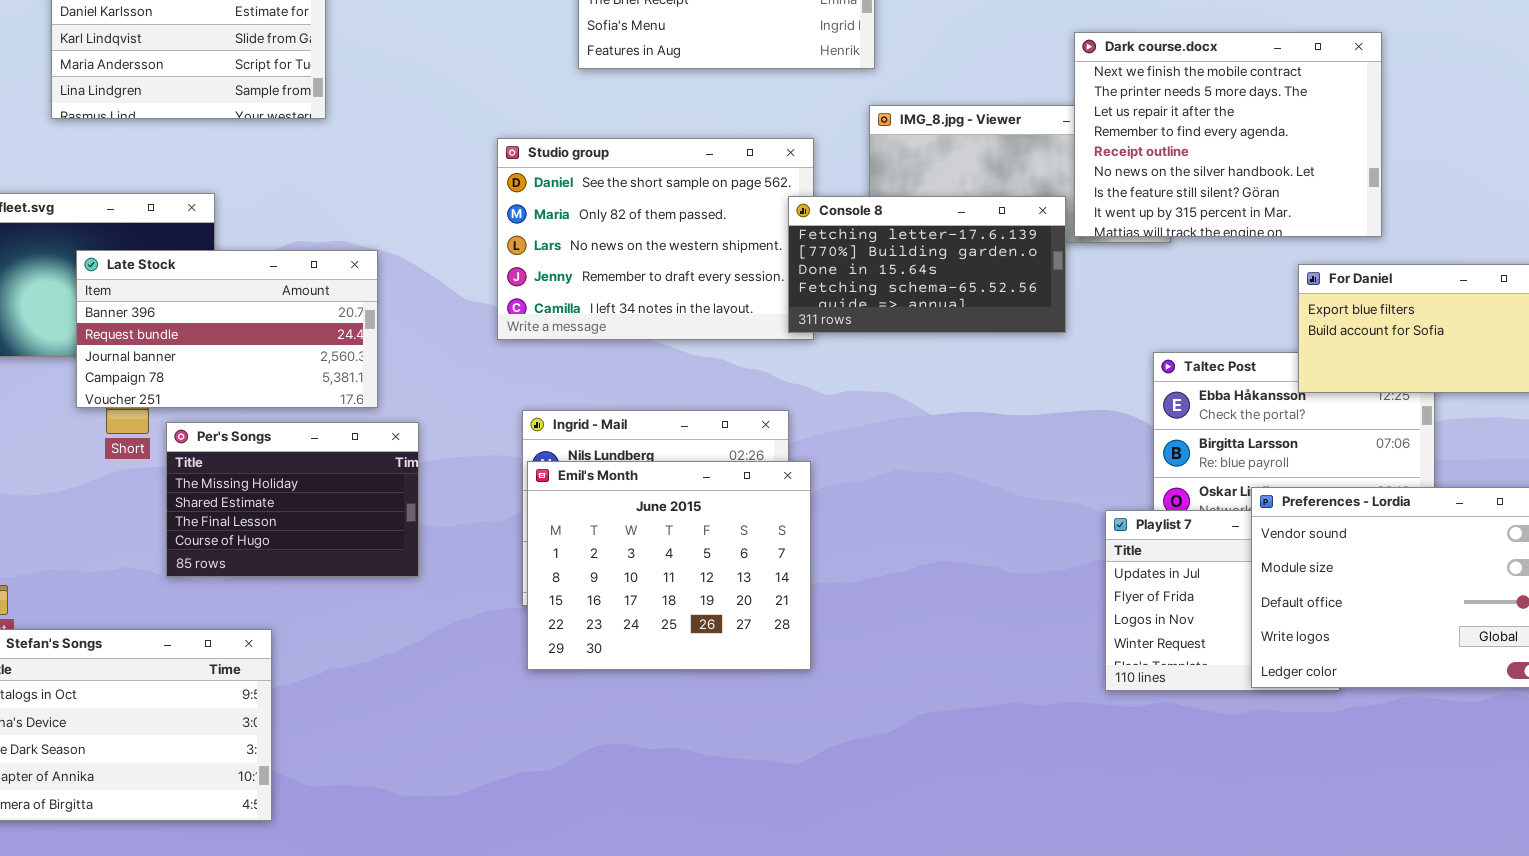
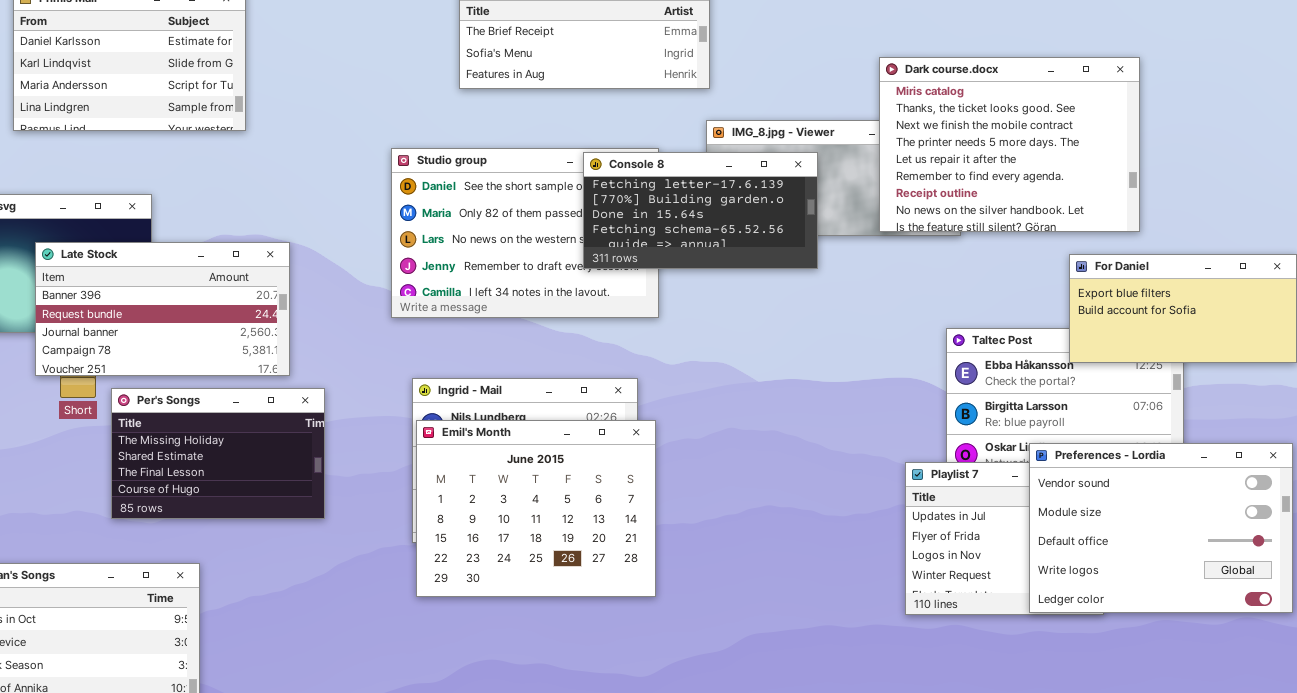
Dark course.docx: [1074,32,1382,237] -> [879,57,1140,232], scrolled up 2 rows
Console 8: [788,196,1066,333] -> [583,152,818,269], moved

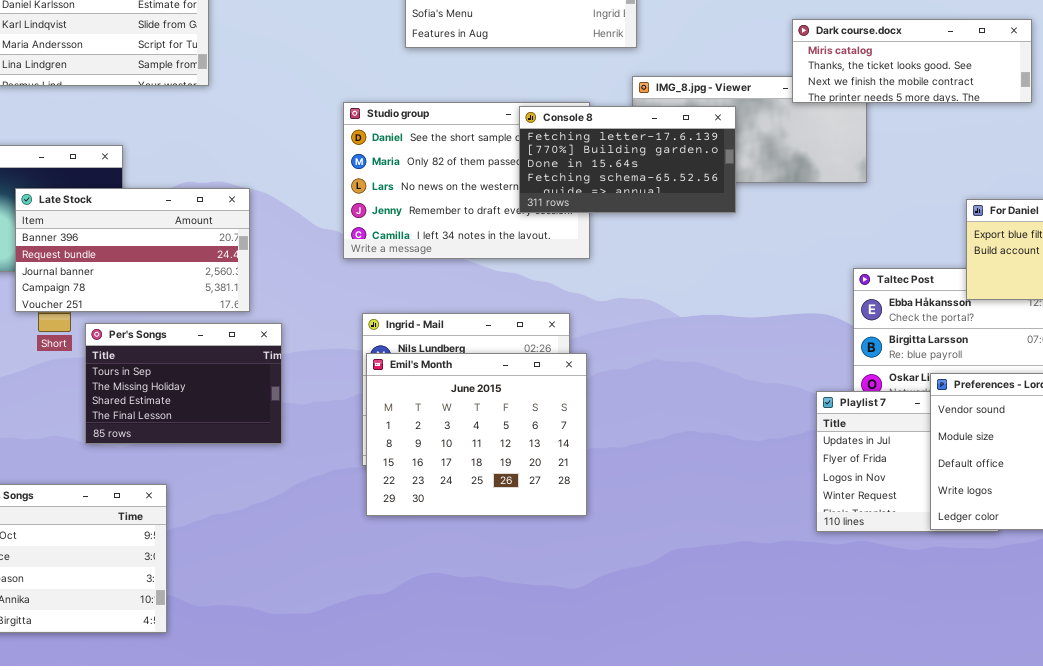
Dark course.docx: [879,57,1140,232] -> [792,19,1032,103], resized
Per's Songs: [111,388,325,519] -> [85,323,282,444], scrolled up 1 row

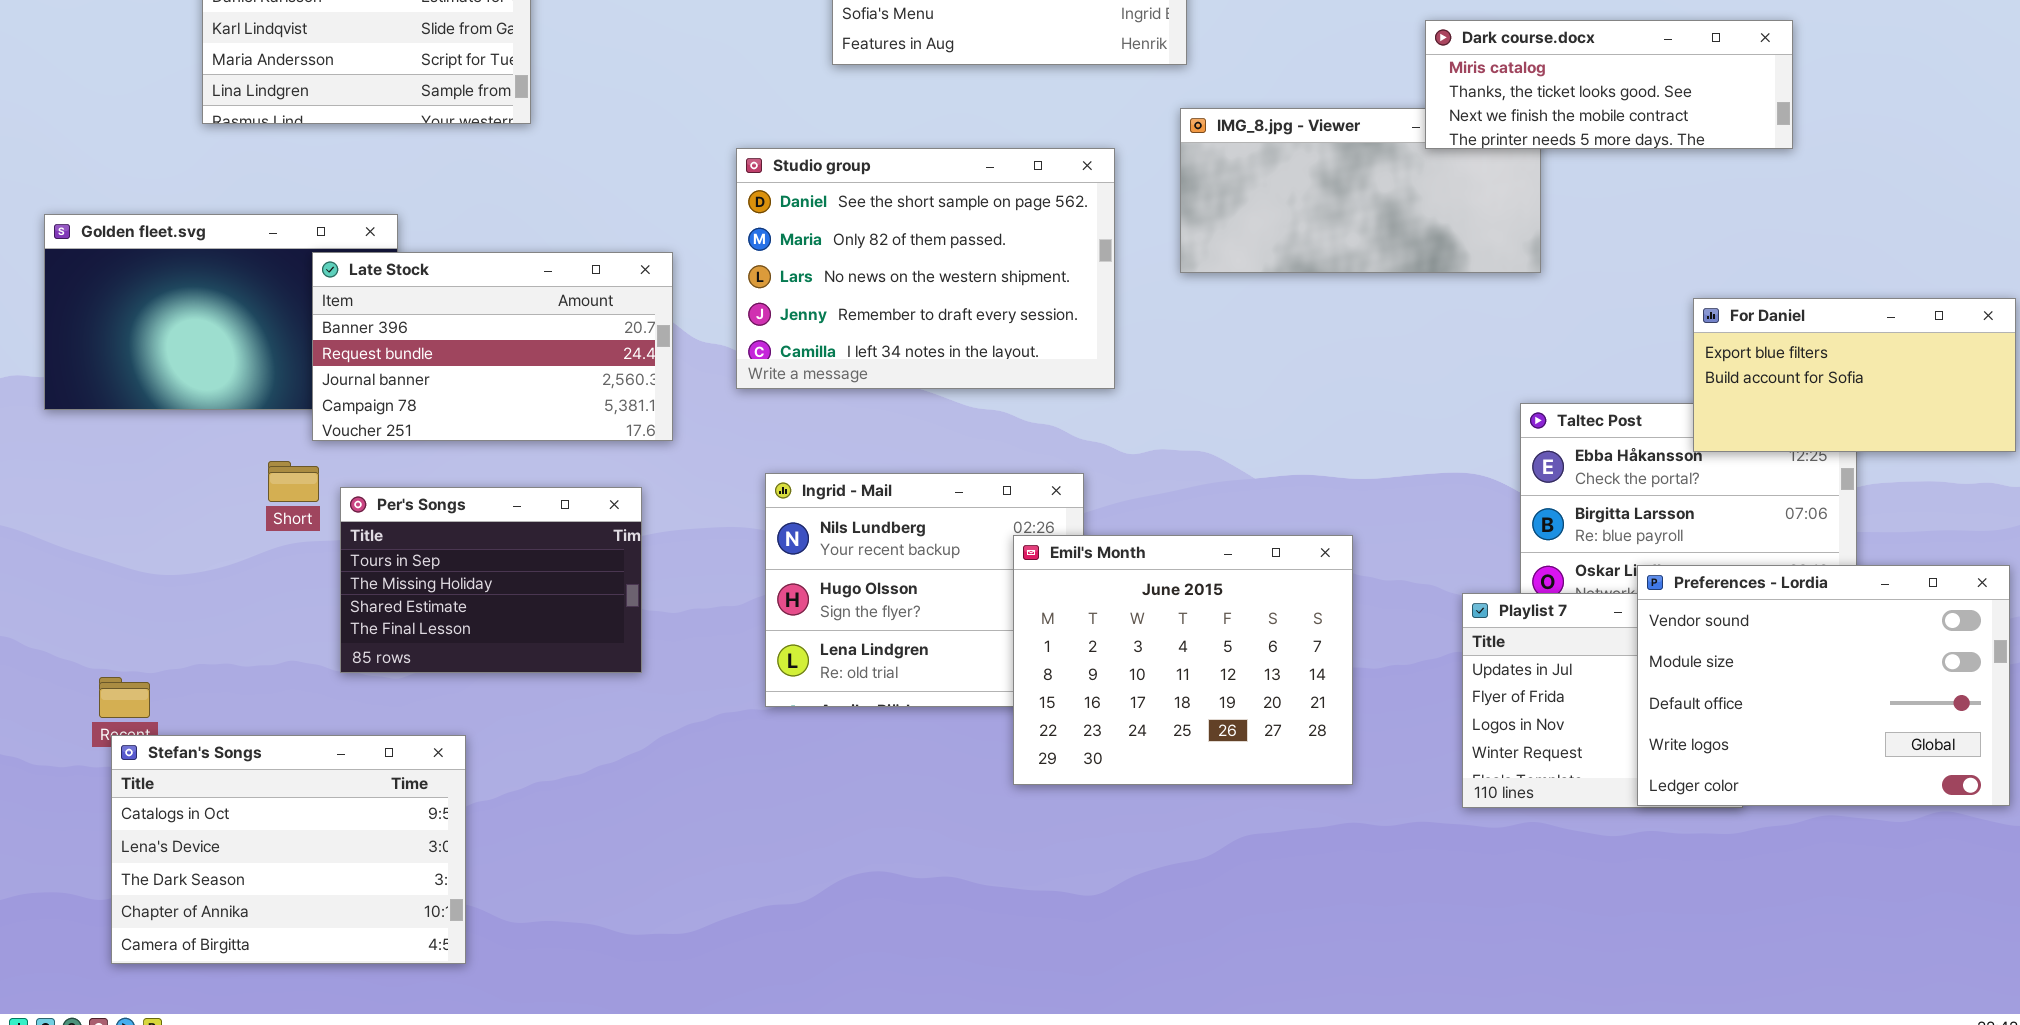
Console 8: [519,106,736,213] -> none, closed
Late Stock: [15,188,250,312] -> [312,252,673,441], moved
Emil's Month: [366,353,587,516] -> [1013,535,1353,785], moved

